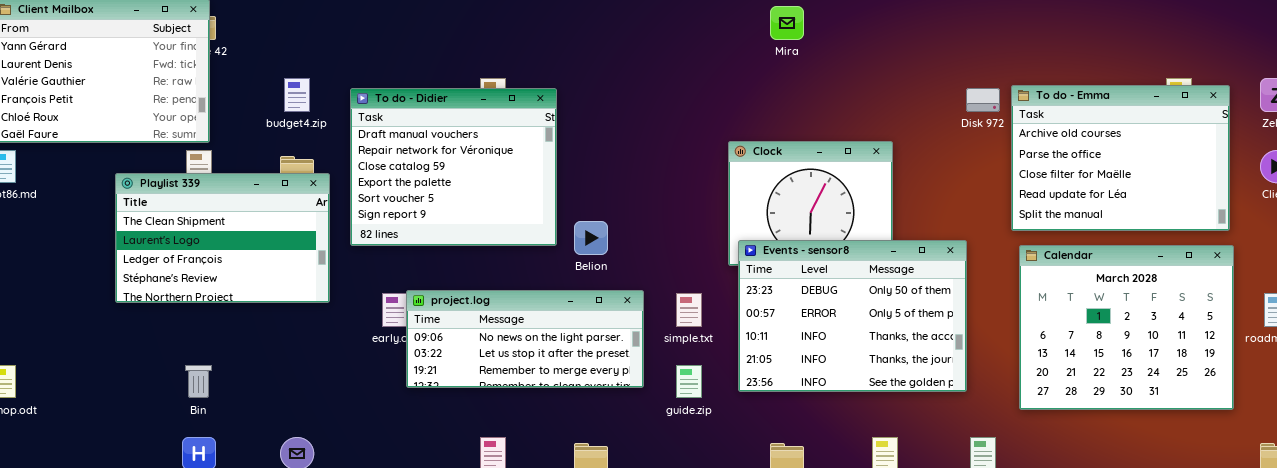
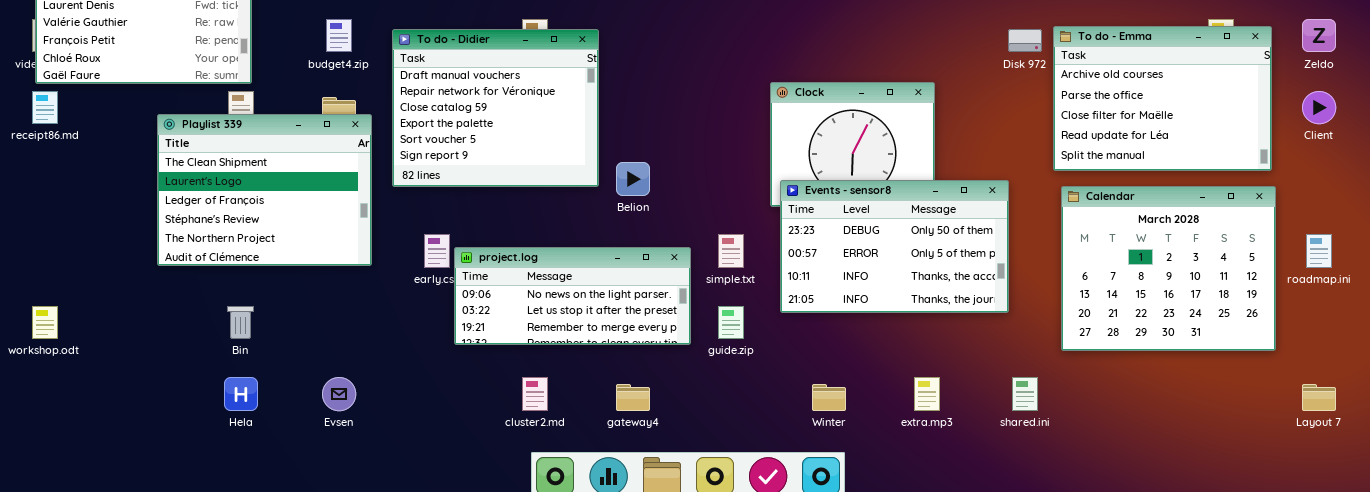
Playlist 339: [115,173,330,303] -> [157,114,372,266], resized
Events - sensor8: [738,240,967,392] -> [780,180,1009,313], resized
project.log: [406,290,644,388] -> [454,247,691,345], moved

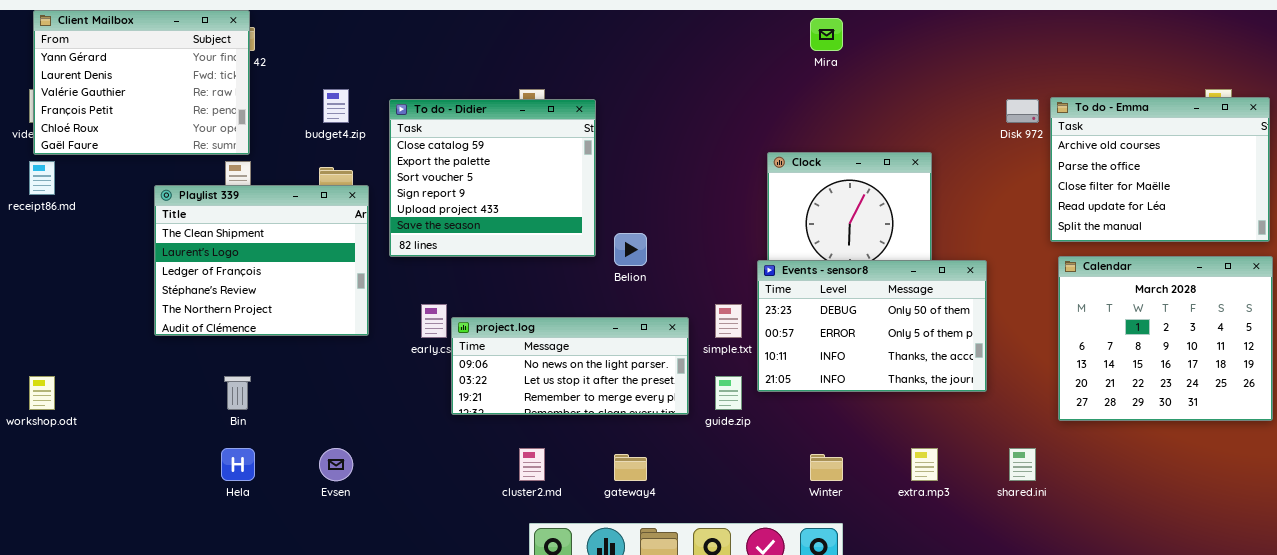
To do - Didier: [392,29,599,187] -> [389,99,596,257], scrolled down 2 rows
Events - sensor8: [780,180,1009,313] -> [757,260,987,392], moved

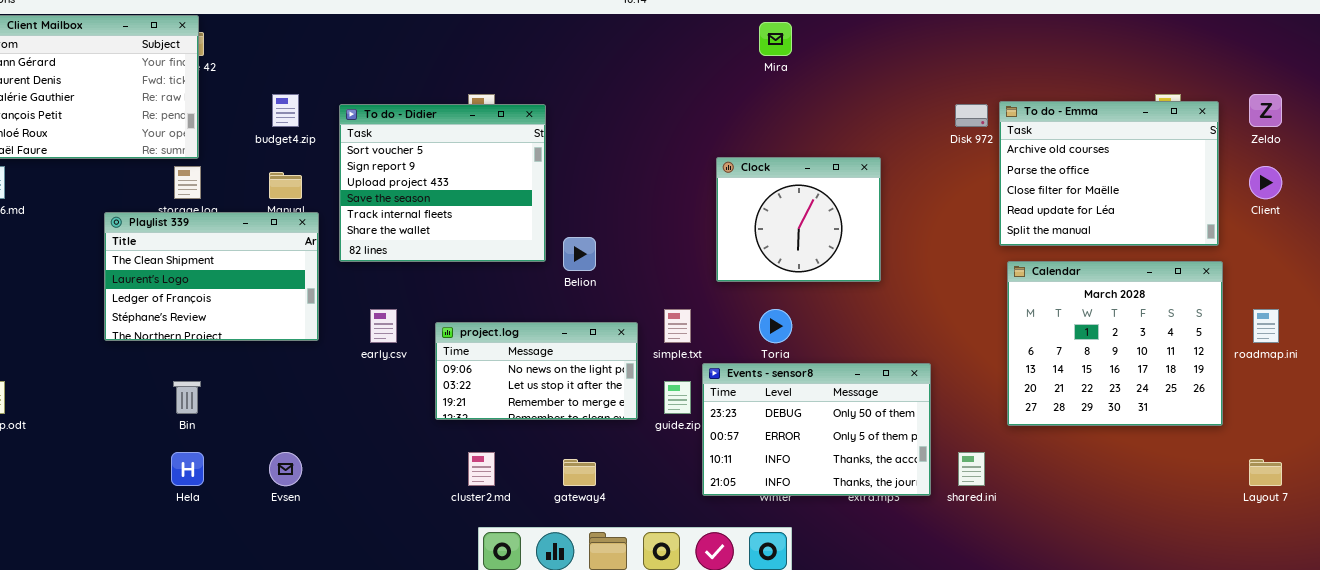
To do - Didier: [389,99,596,257] -> [339,104,546,262], scrolled down 2 rows
Playlist 339: [154,185,369,336] -> [104,212,319,341], resized
Events - sensor8: [757,260,987,392] -> [702,363,931,496], moved
project.log: [451,317,689,415] -> [435,322,638,420], resized

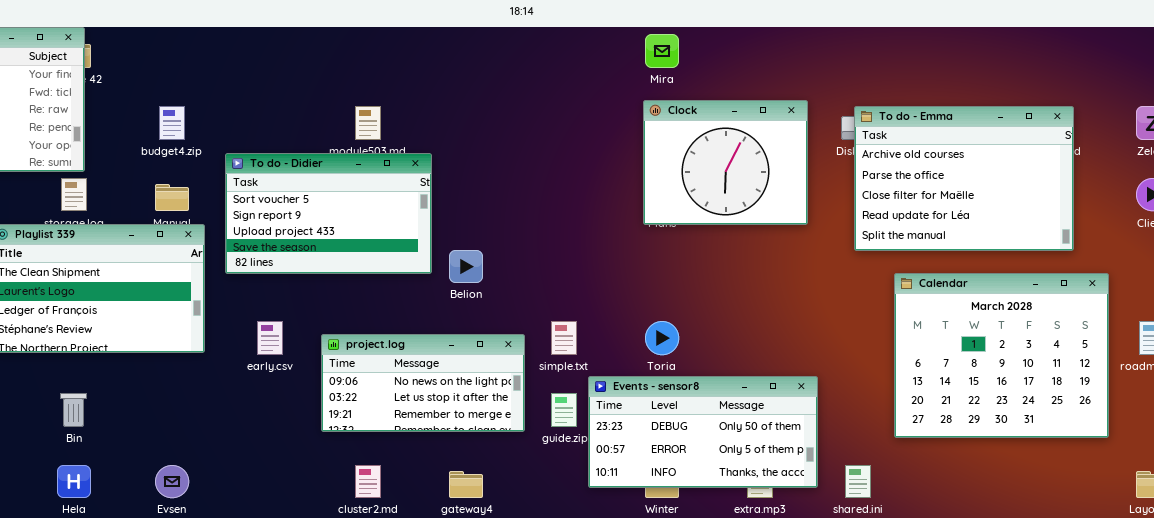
To do - Emma: [999,101,1219,246] -> [854,106,1074,251], moved
To do - Didier: [339,104,546,262] -> [225,153,432,274], resized
Clock: [716,157,881,282] -> [643,100,808,225], moved
Events - sensor8: [702,363,931,496] -> [588,376,818,488], resized

